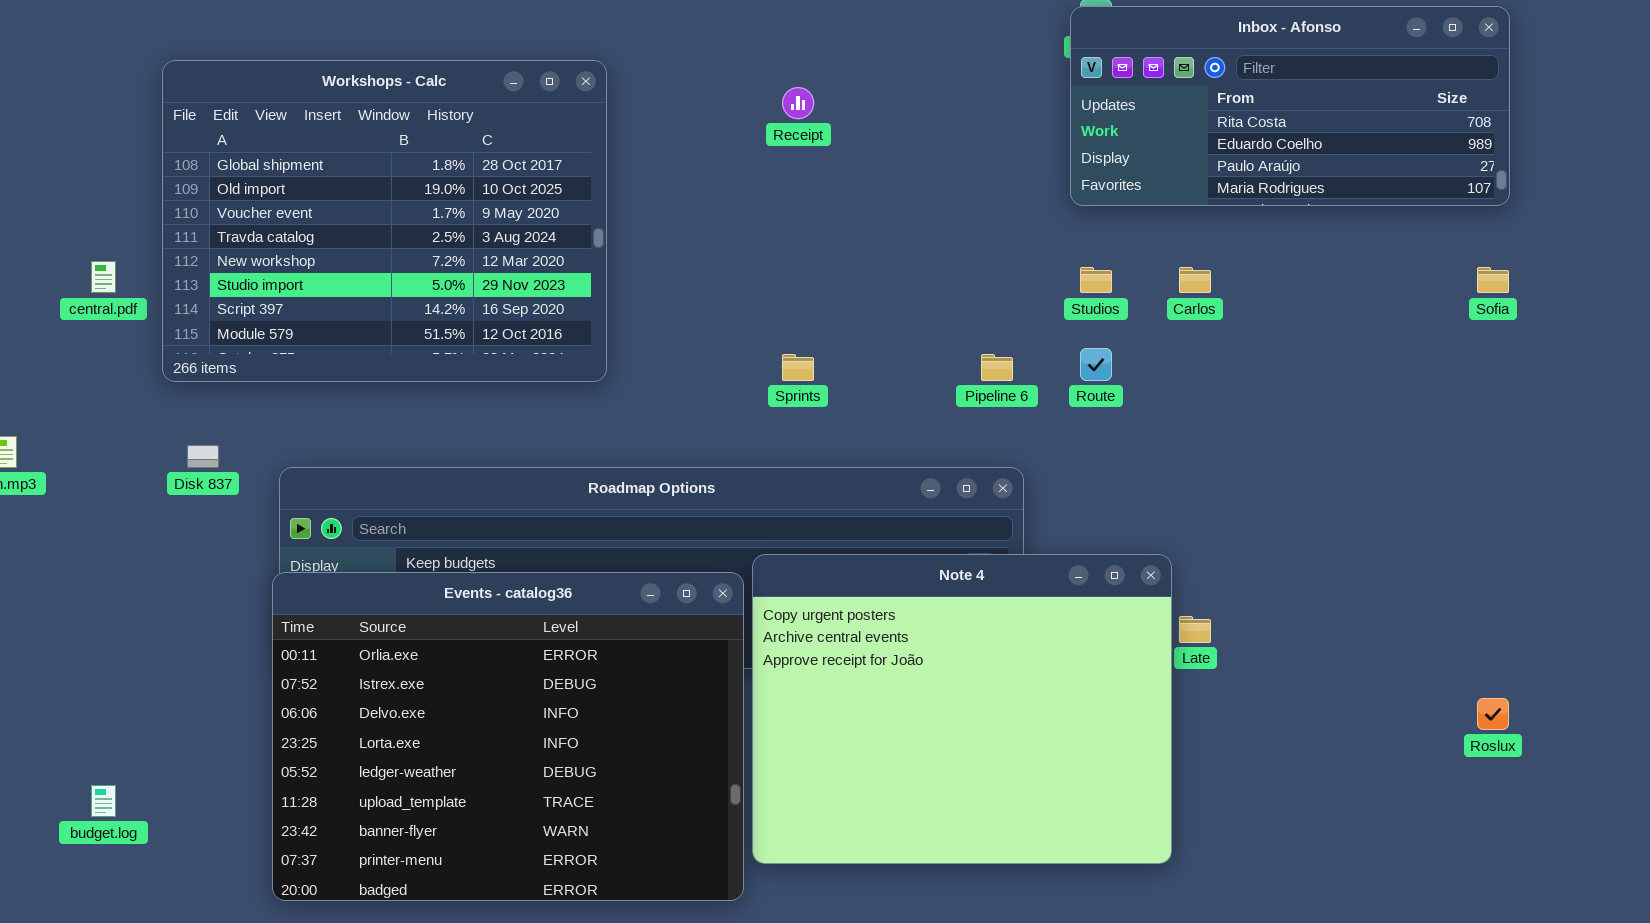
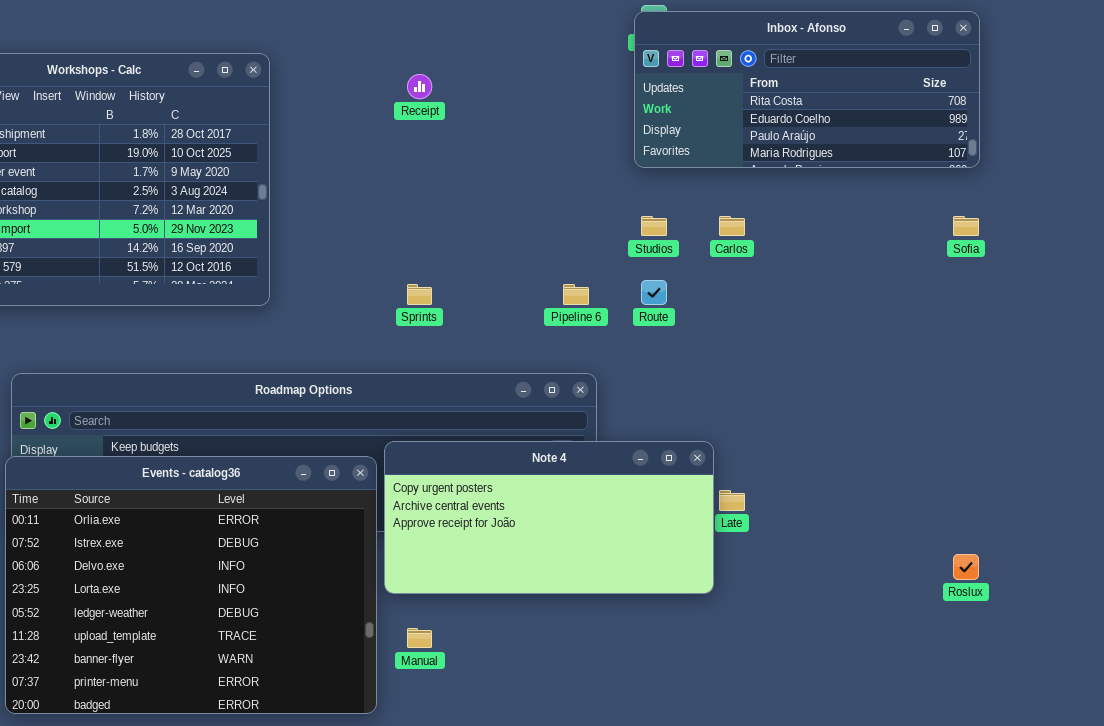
Note 4: [752,554,1172,864] -> [384,441,714,594], resized

